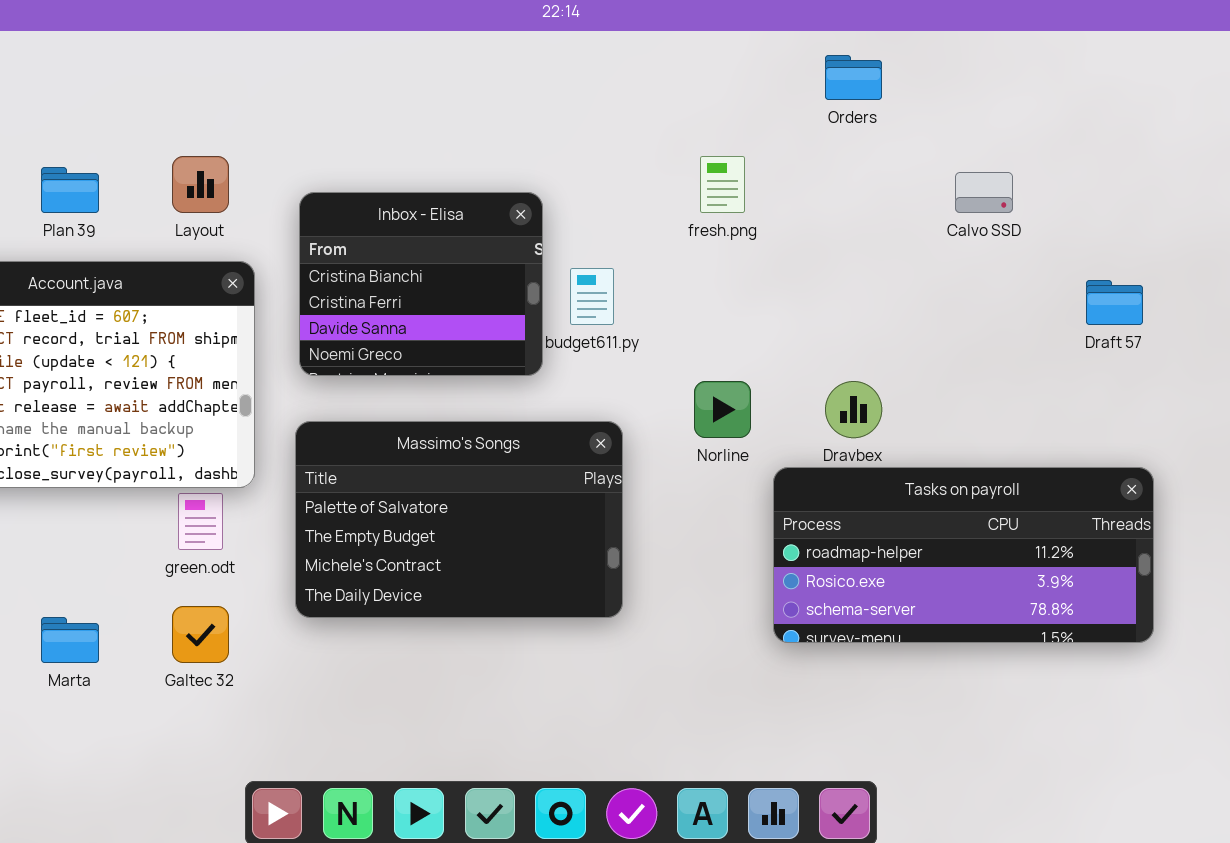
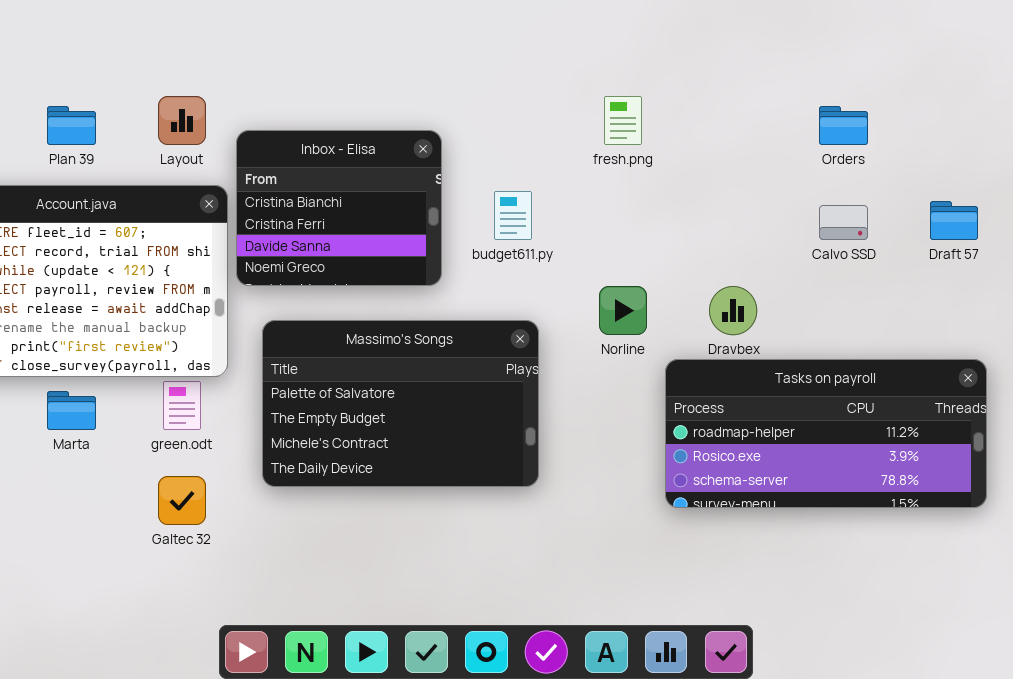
Orders: [825,55,882,100] -> [819,106,868,145], moved
Calvo SSD: [955,172,1013,213] -> [819,205,868,240], moved
Inbox - Elisa: [299,192,543,376] -> [236,130,442,286], moved
Marta: [41,617,99,663] -> [47,391,96,430], moved

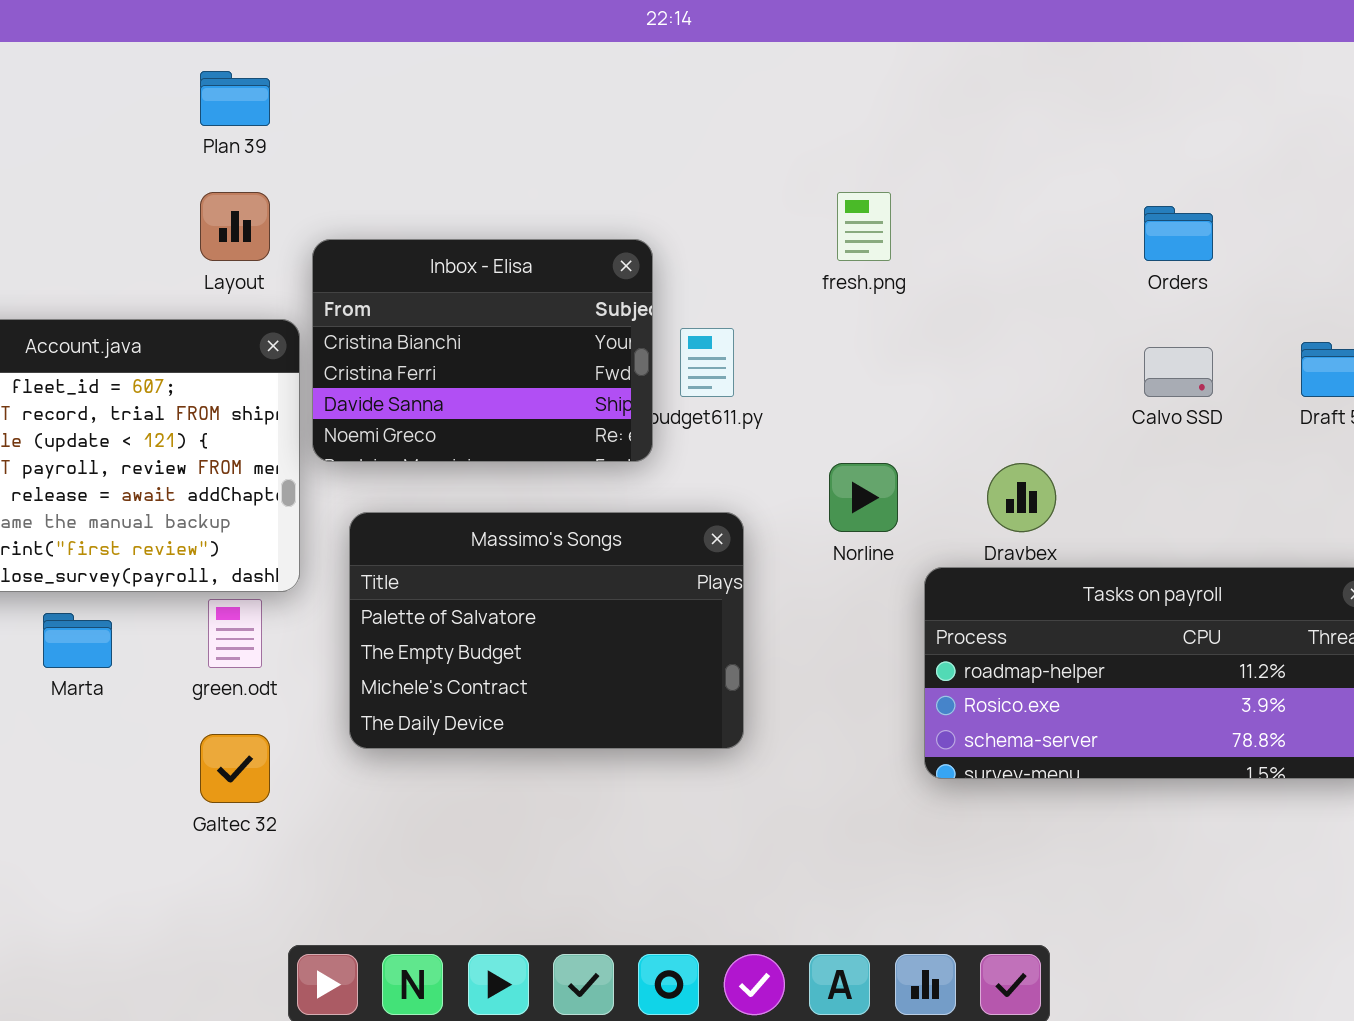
Plan 39: [47,106,96,145] -> [200,71,270,126], moved
Inbox - Elisa: [236,130,442,286] -> [312,239,653,462], resized

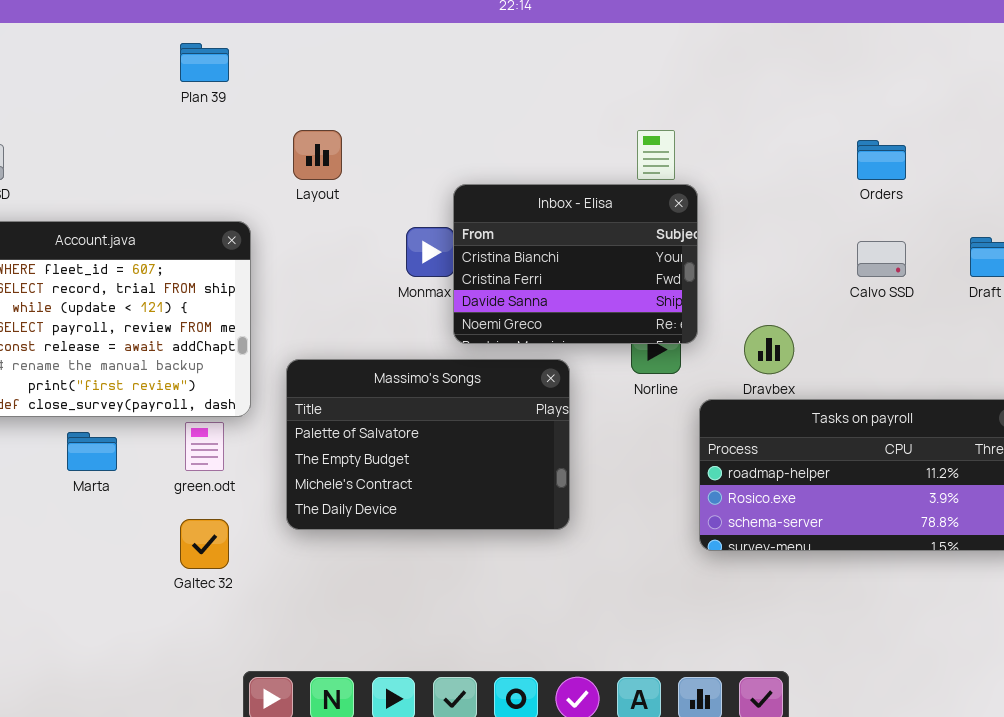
Layout: [200,192,270,261] -> [293,130,342,180], moved
Inbox - Elisa: [312,239,653,462] -> [453,184,698,344], moved

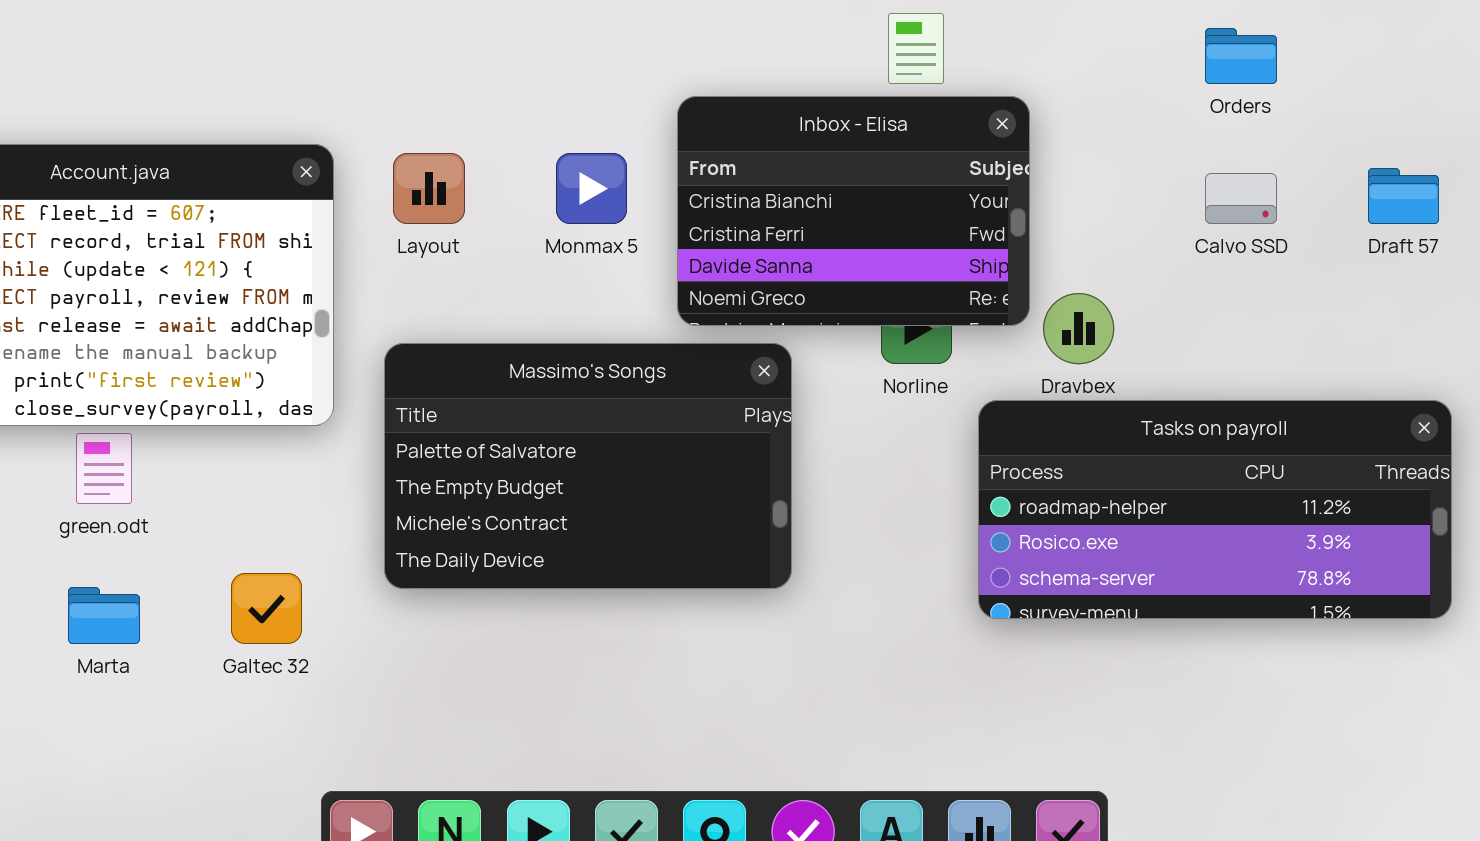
Layout: [293,130,342,180] -> [393,153,465,224], moved
Inbox - Elisa: [453,184,698,344] -> [677,96,1030,326], moved
green.odt: [185,422,224,471] -> [76,433,132,504], moved
Marta: [67,432,117,471] -> [68,587,140,644], moved

